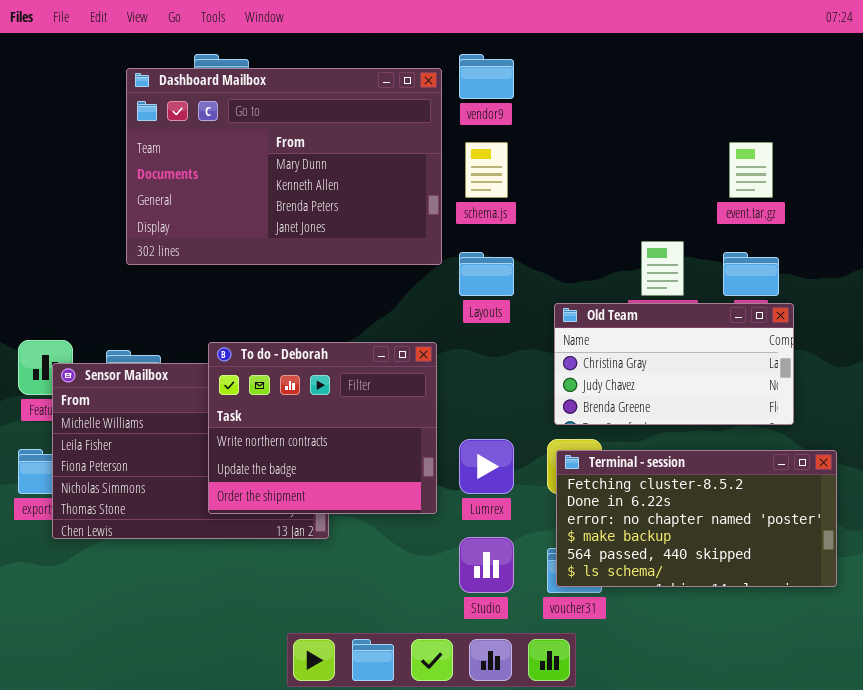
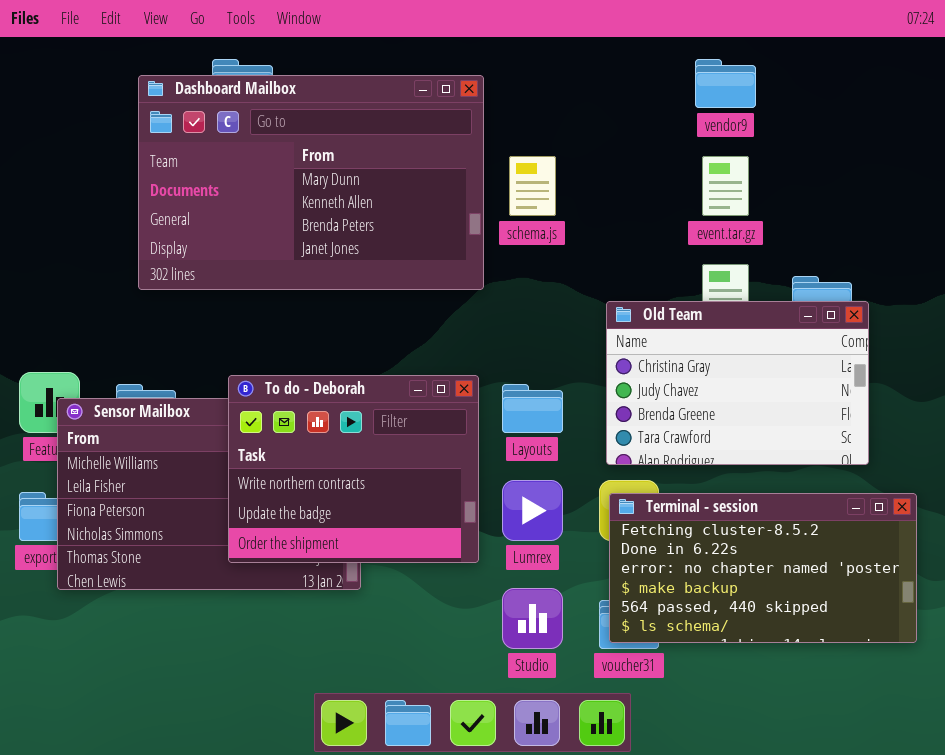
vendor9: [459,54,514,99] -> [695,59,756,108], moved
event.tar.gz: [729,142,773,198] -> [702,156,749,216], moved
Layouts: [459,252,514,296] -> [502,384,563,433], moved
Old Team: [554,303,794,425] -> [606,301,869,465], resized

